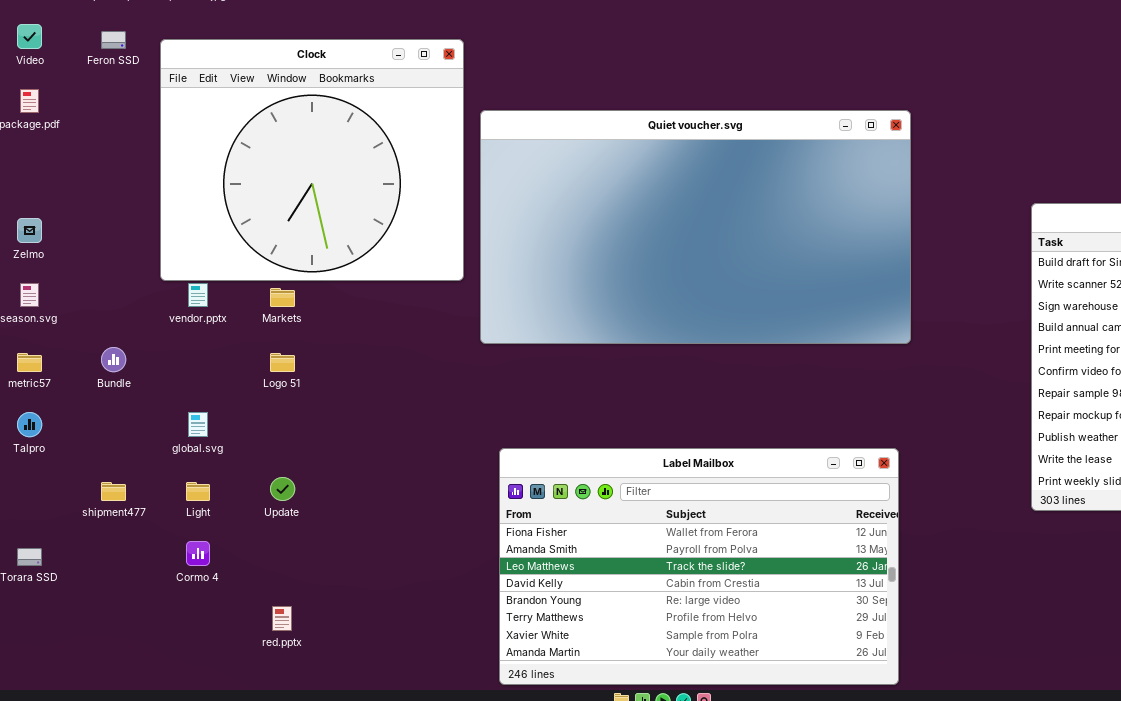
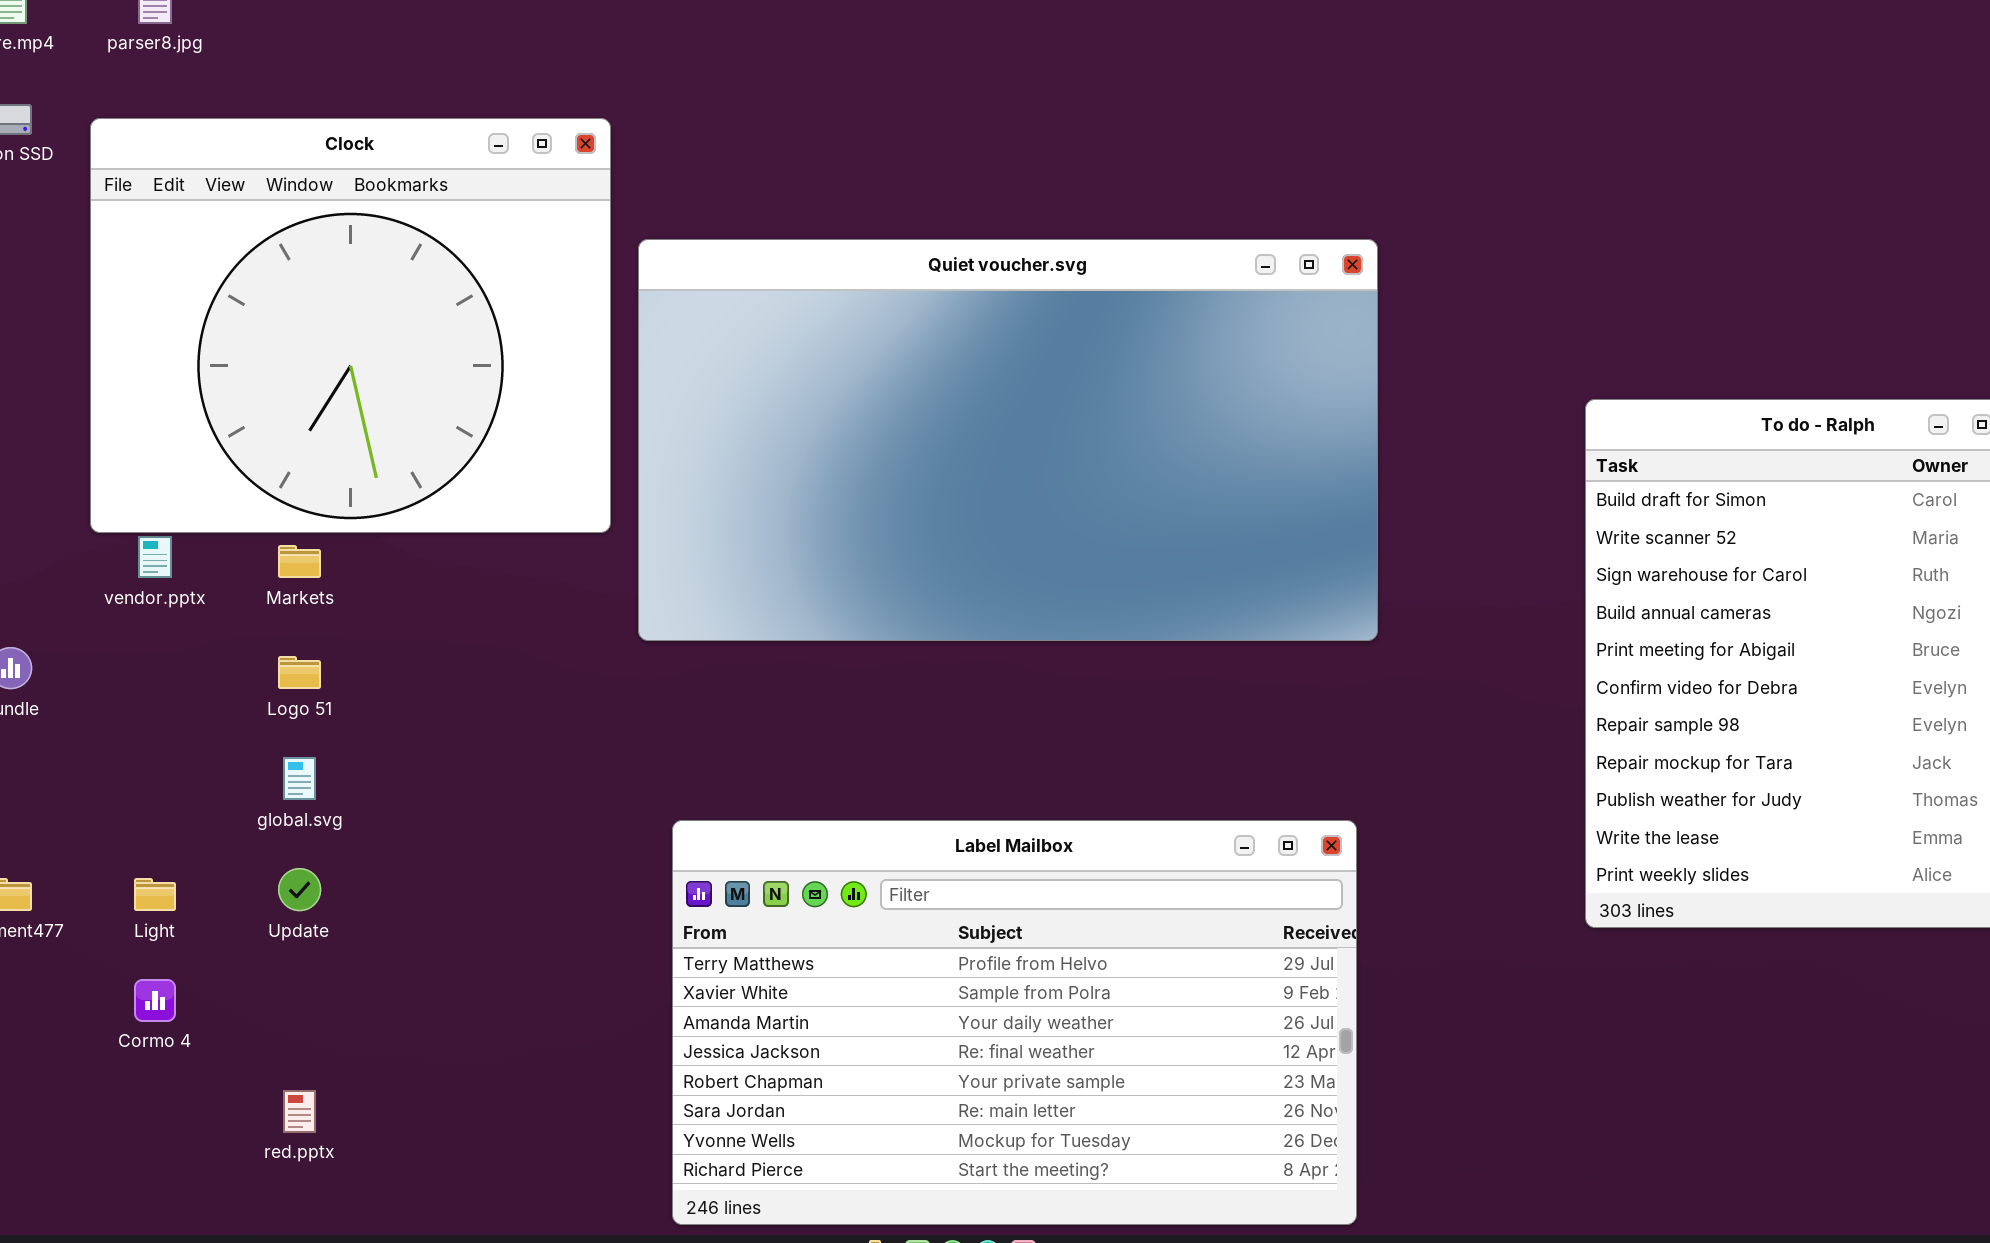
global.svg: [188,412,208,437] -> [283,757,316,800], moved
Label Mailbox: [499,448,899,685] -> [672,820,1357,1225], scrolled down 5 rows

